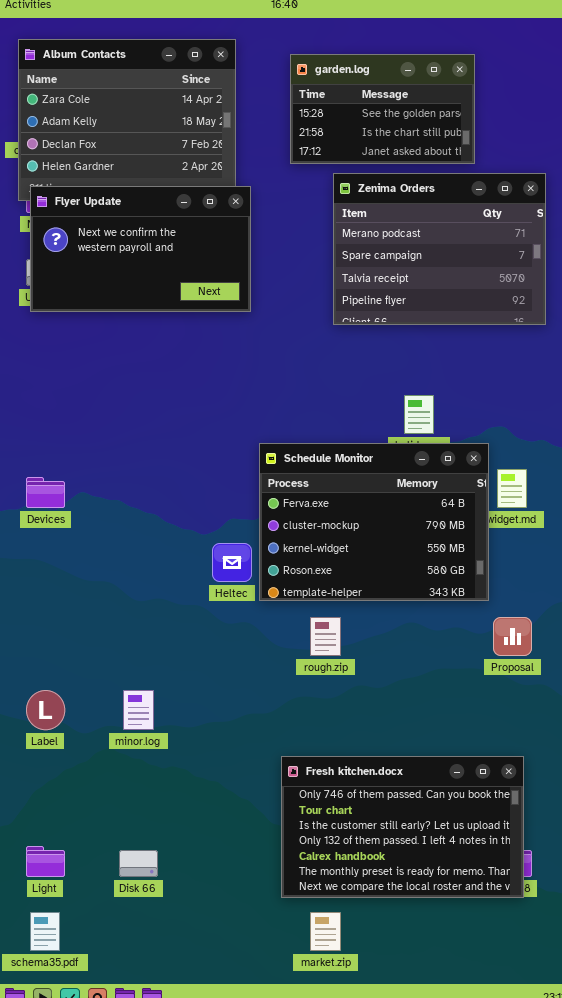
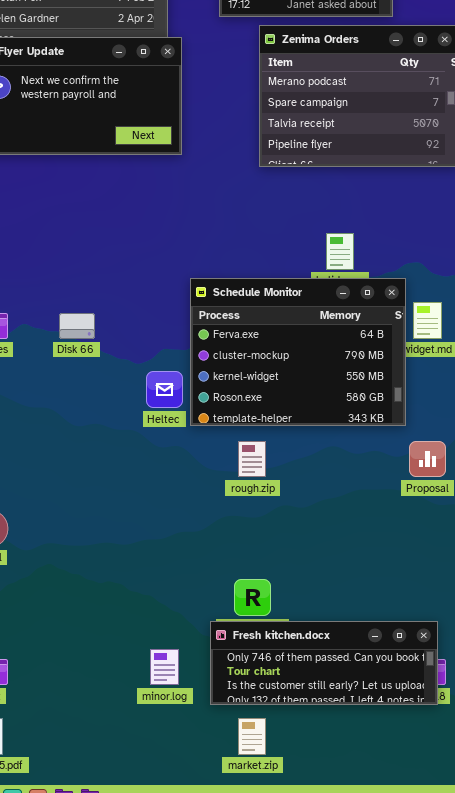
minor.log: [123,690,154,730] -> [150,649,179,685], moved
Fresh kitchen.docx: [281,756,524,898] -> [210,621,438,705], resized
Disk 66: [119,850,158,877] -> [59,313,95,339], moved

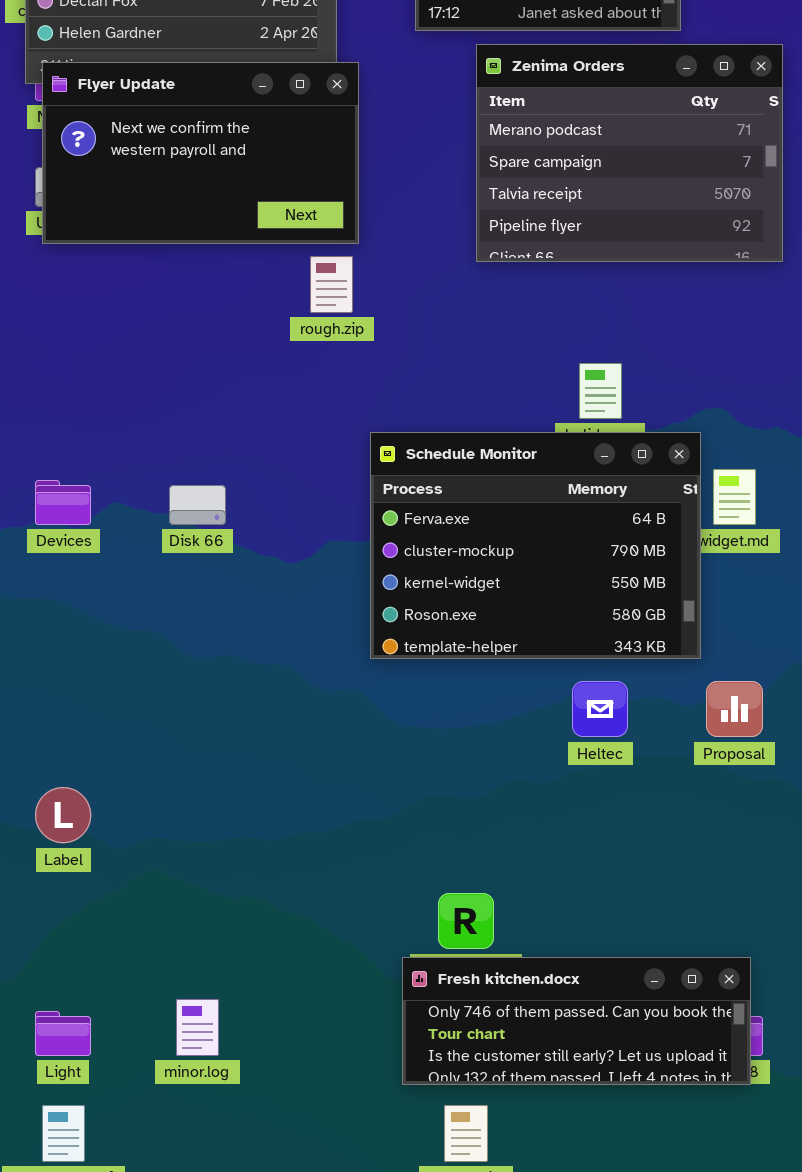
Heltec: [146,371,183,408] -> [572,681,628,737], moved
rough.zip: [238,441,266,477] -> [310,256,353,313], moved
minor.log: [150,649,179,685] -> [176,999,219,1056], moved

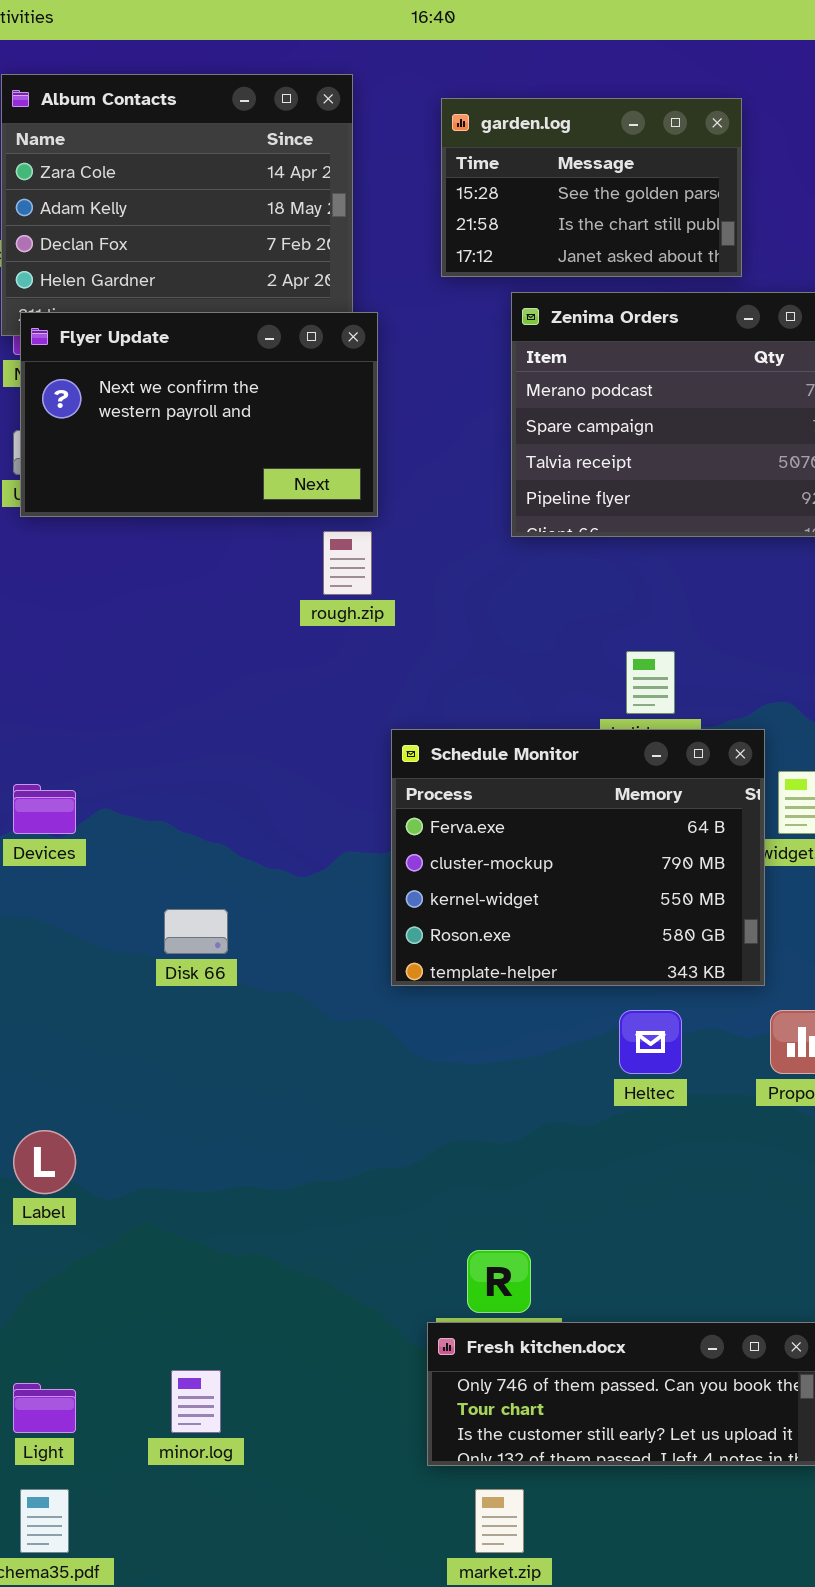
Disk 66: [169,485,226,525] -> [164,909,228,954], moved

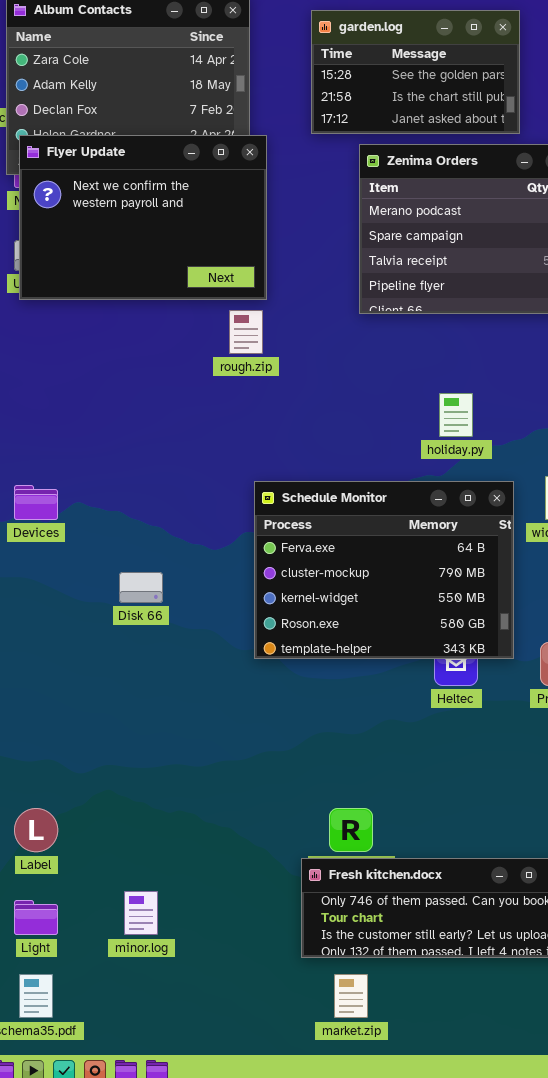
Flyer Update: [20,312,378,517] -> [19,135,267,300], resized
Schedule Monitor: [391,729,765,986] -> [254,481,514,659], moved
Label: [13,1130,76,1194] -> [14,808,58,852], moved

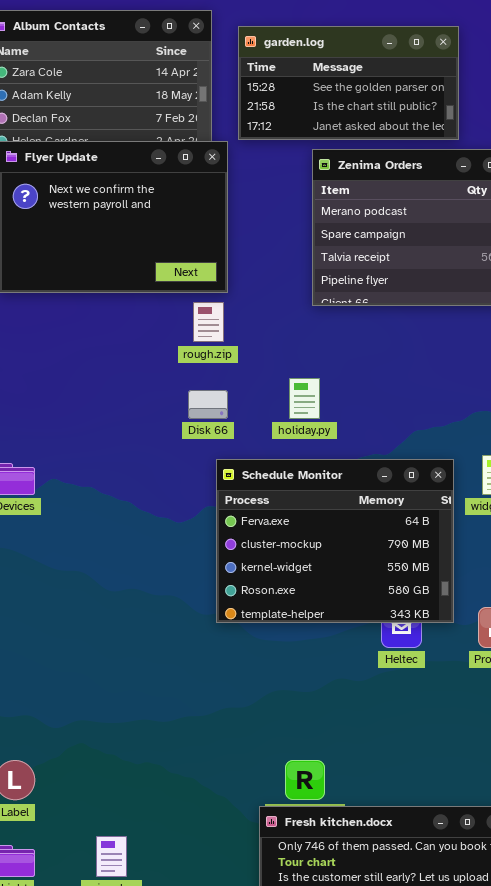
garden.log: [311,10,520,134] -> [238,26,459,140], resized
holiday.py: [439,393,473,437] -> [289,378,320,419], moved
Disk 66: [119,572,163,603] -> [188,390,228,419], moved

